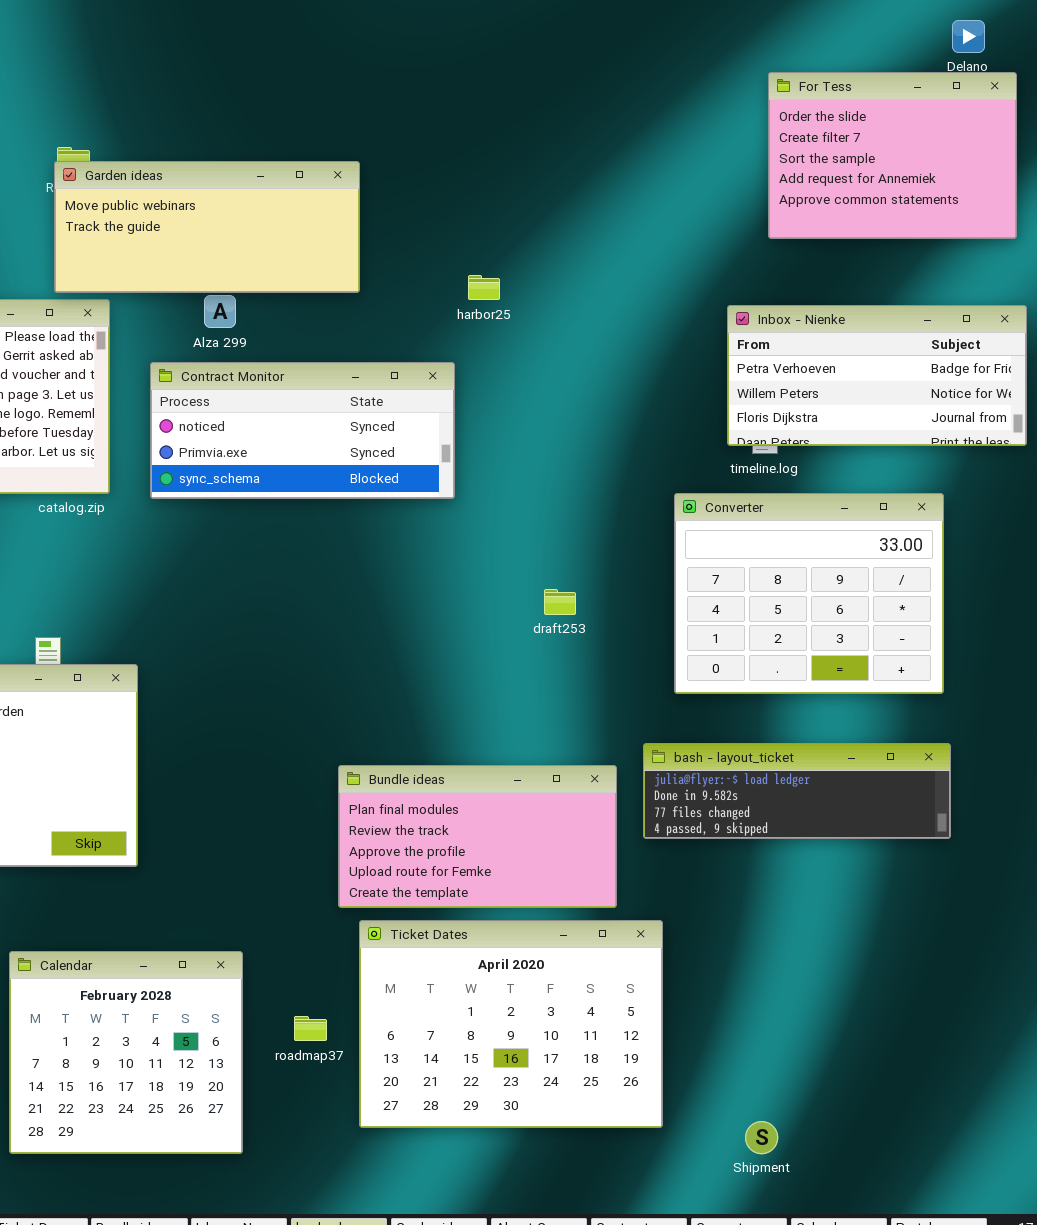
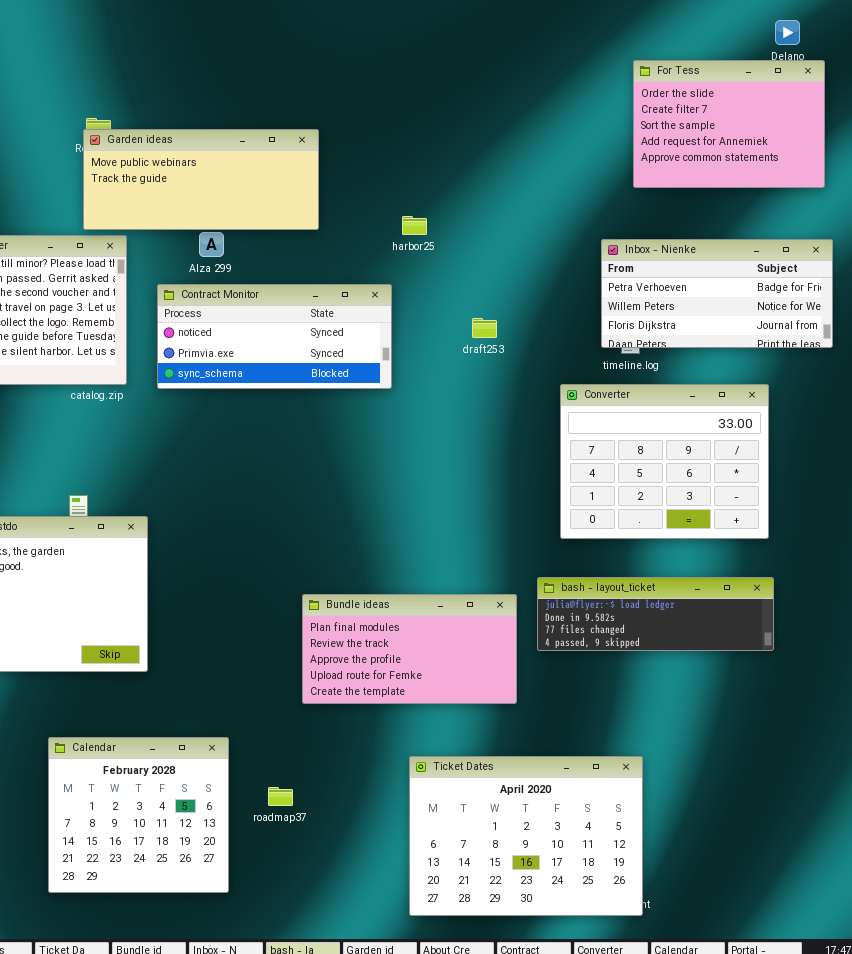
draft253: [544,589,576,615] -> [472,318,497,338], moved
Ticket Dates: [359,920,663,1128] -> [409,756,643,916], moved

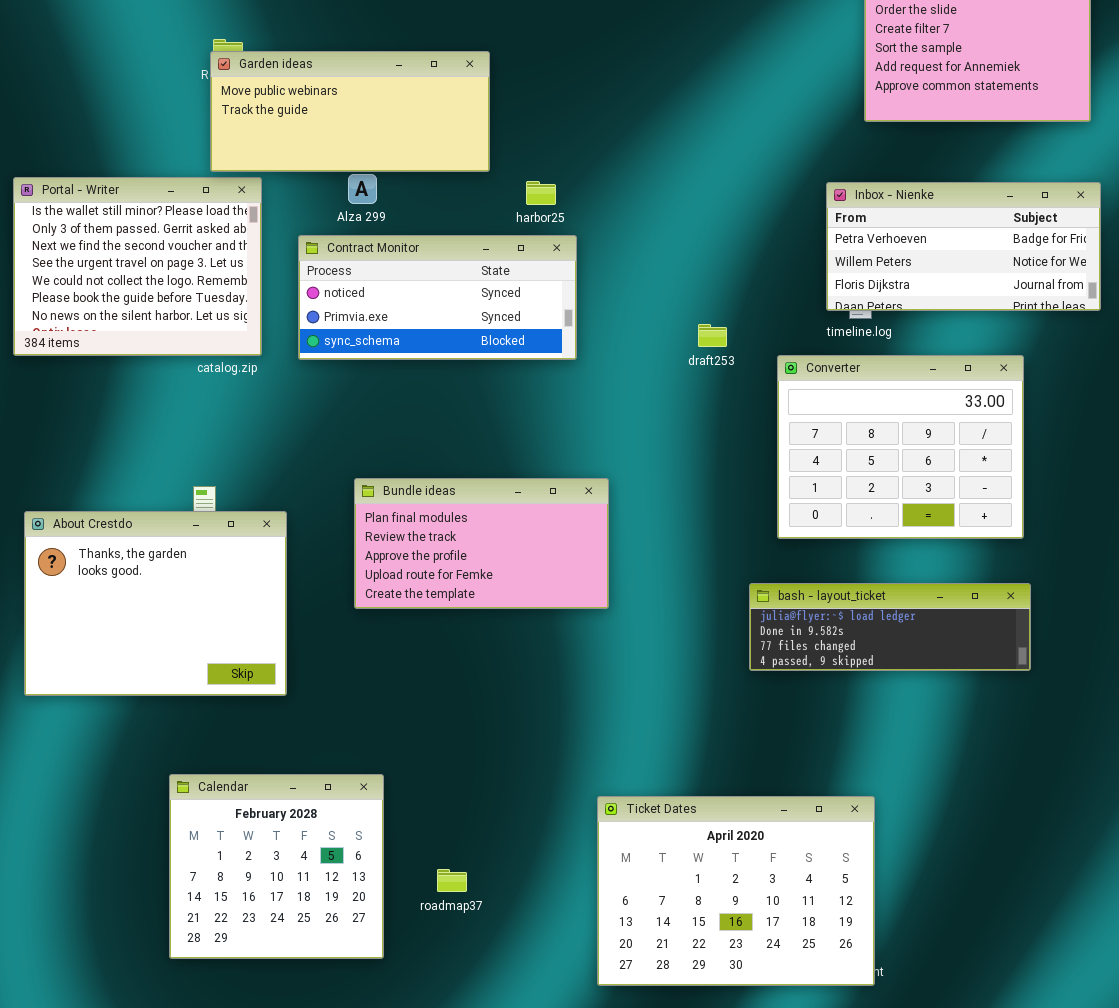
harbor25: [402,216,427,235] -> [526,181,556,205], moved
draft253: [472,318,497,338] -> [698,324,727,347], moved
Bundle ideas: [302,594,517,704] -> [354,478,609,609], moved
roadmap37: [268,787,293,806] -> [437,869,467,892], moved

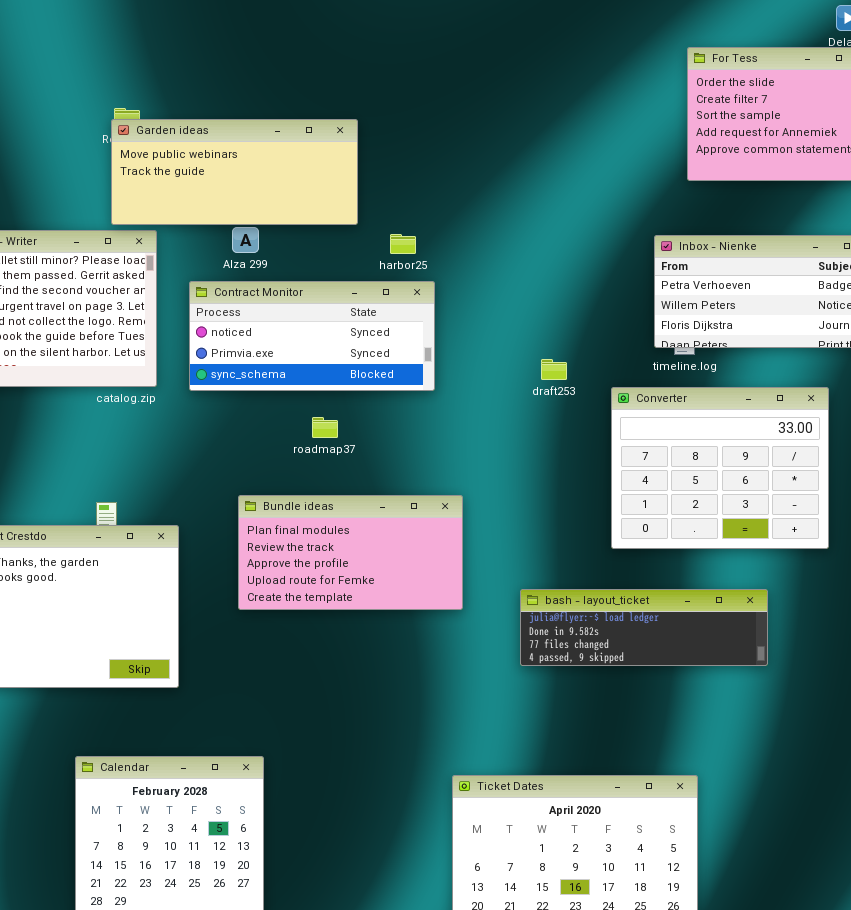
bash - layout_ticket: [749,583,1031,671] -> [520,589,768,666], moved
roadmap37: [437,869,467,892] -> [312,417,338,438], moved

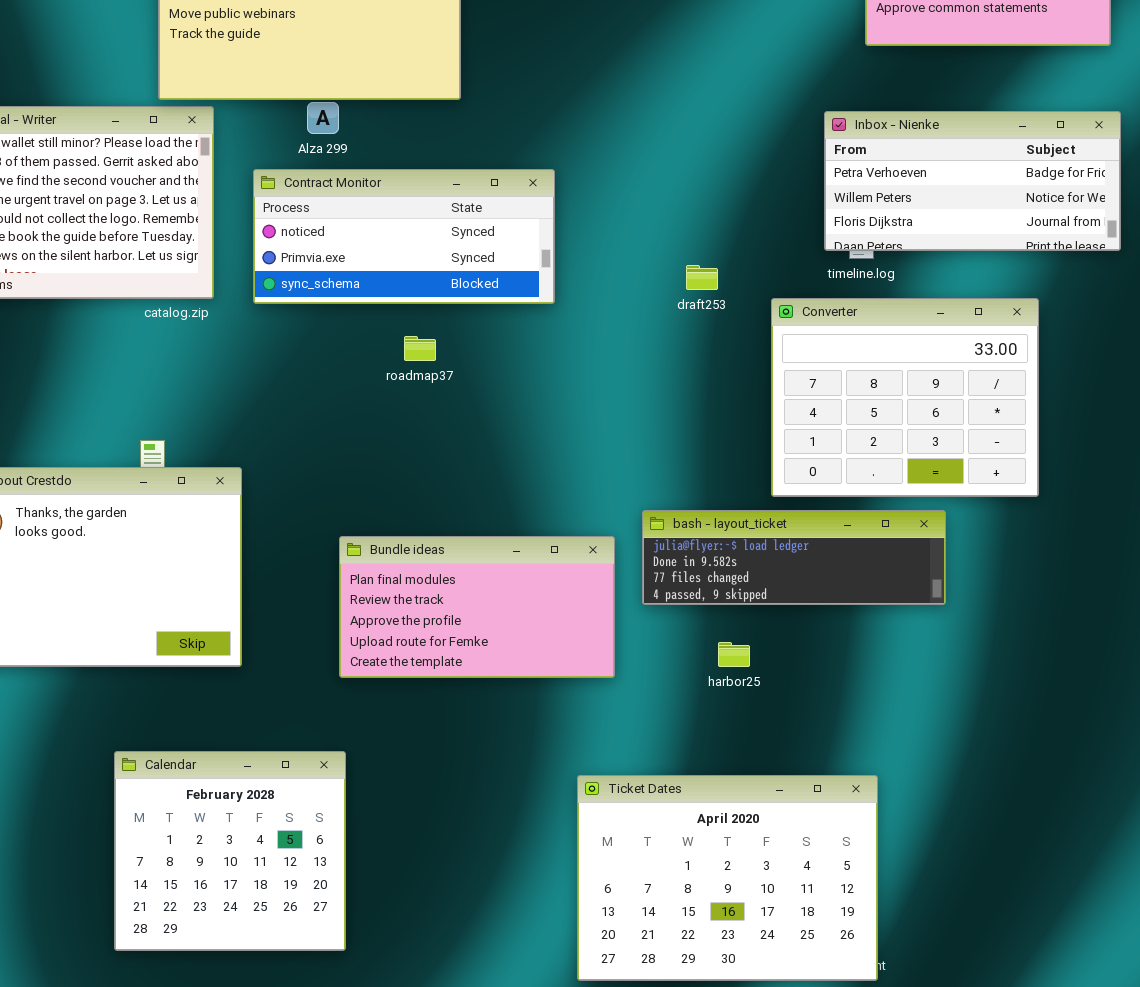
harbor25: [390,234,416,254] -> [718,642,750,667], moved
Bundle ideas: [238,495,463,610] -> [339,536,615,678], moved
bash - layout_ticket: [520,589,768,666] -> [642,510,946,605], moved

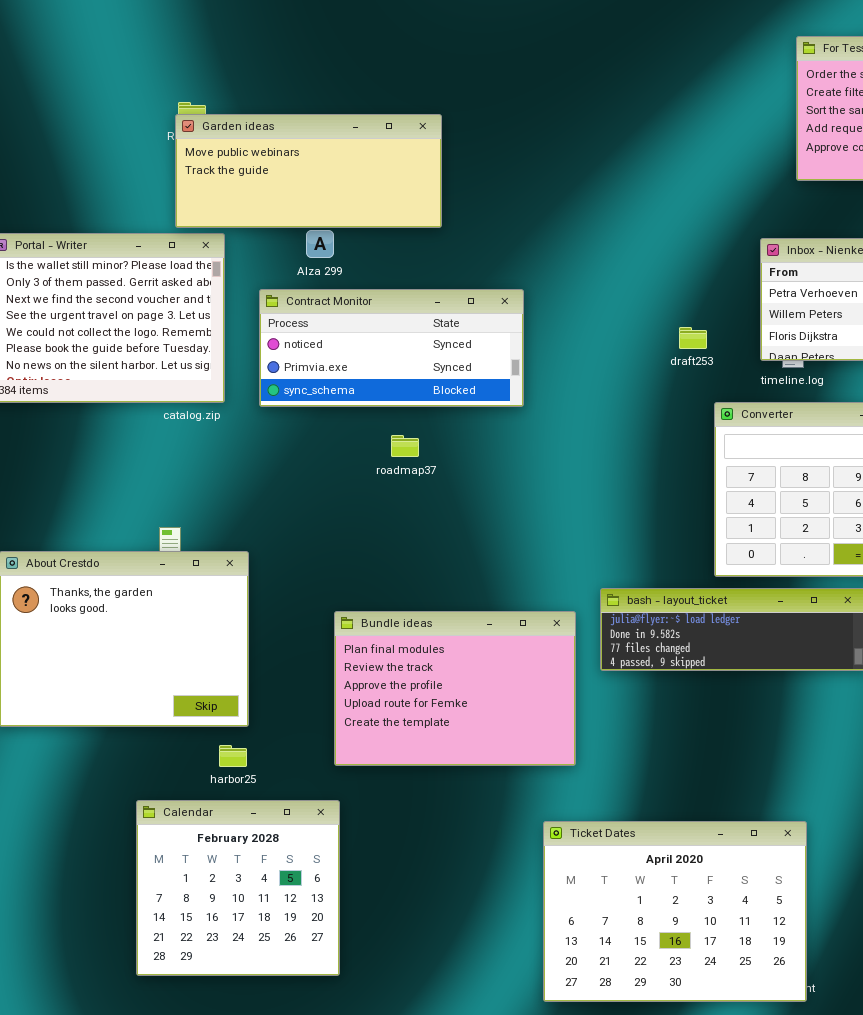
draft253: [686,265,718,290] -> [679,327,707,349], moved
Bundle ideas: [339,536,615,678] -> [334,611,576,766], resized
harbor25: [718,642,750,667] -> [219,745,247,767], moved

